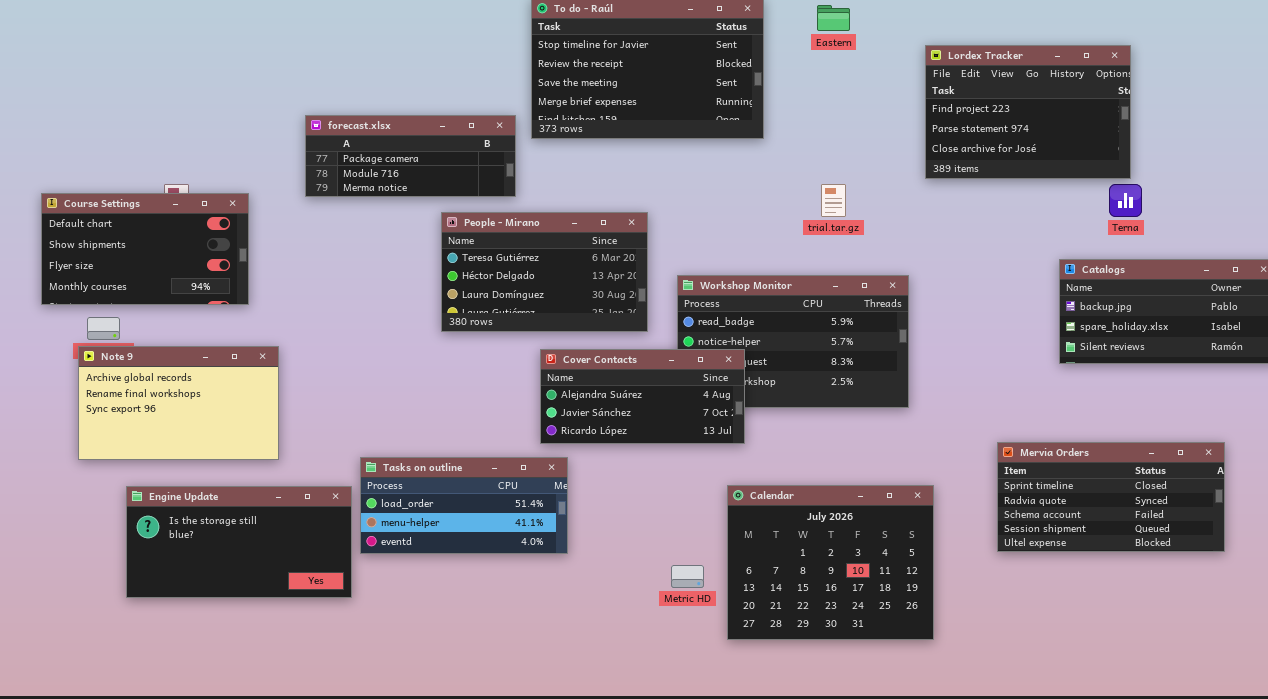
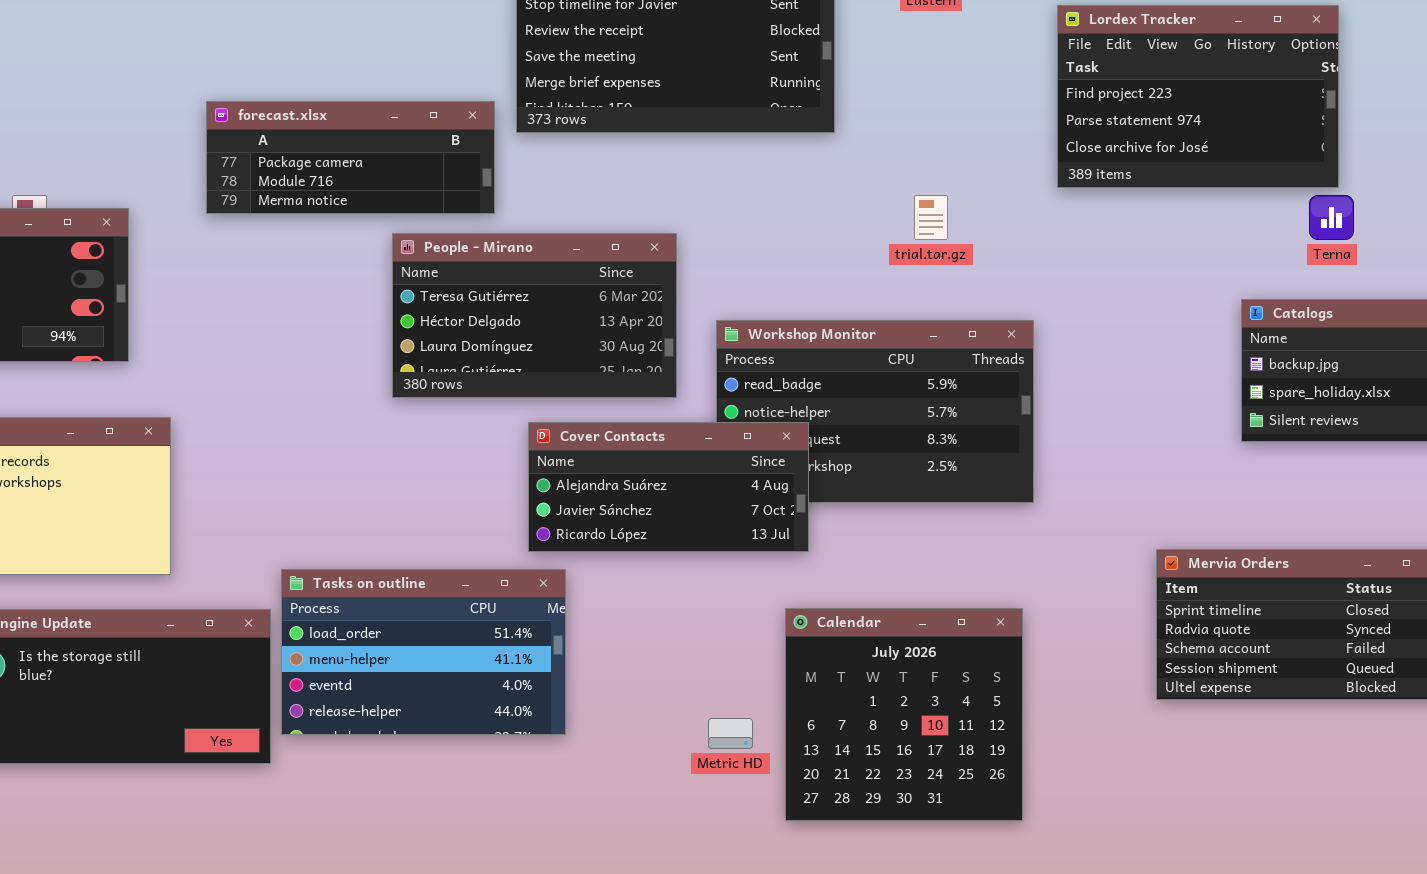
Tasks on outline: [360,457,568,554] -> [281,569,566,735], resized
Calendar: [727,485,934,640] -> [785,608,1023,821], resized

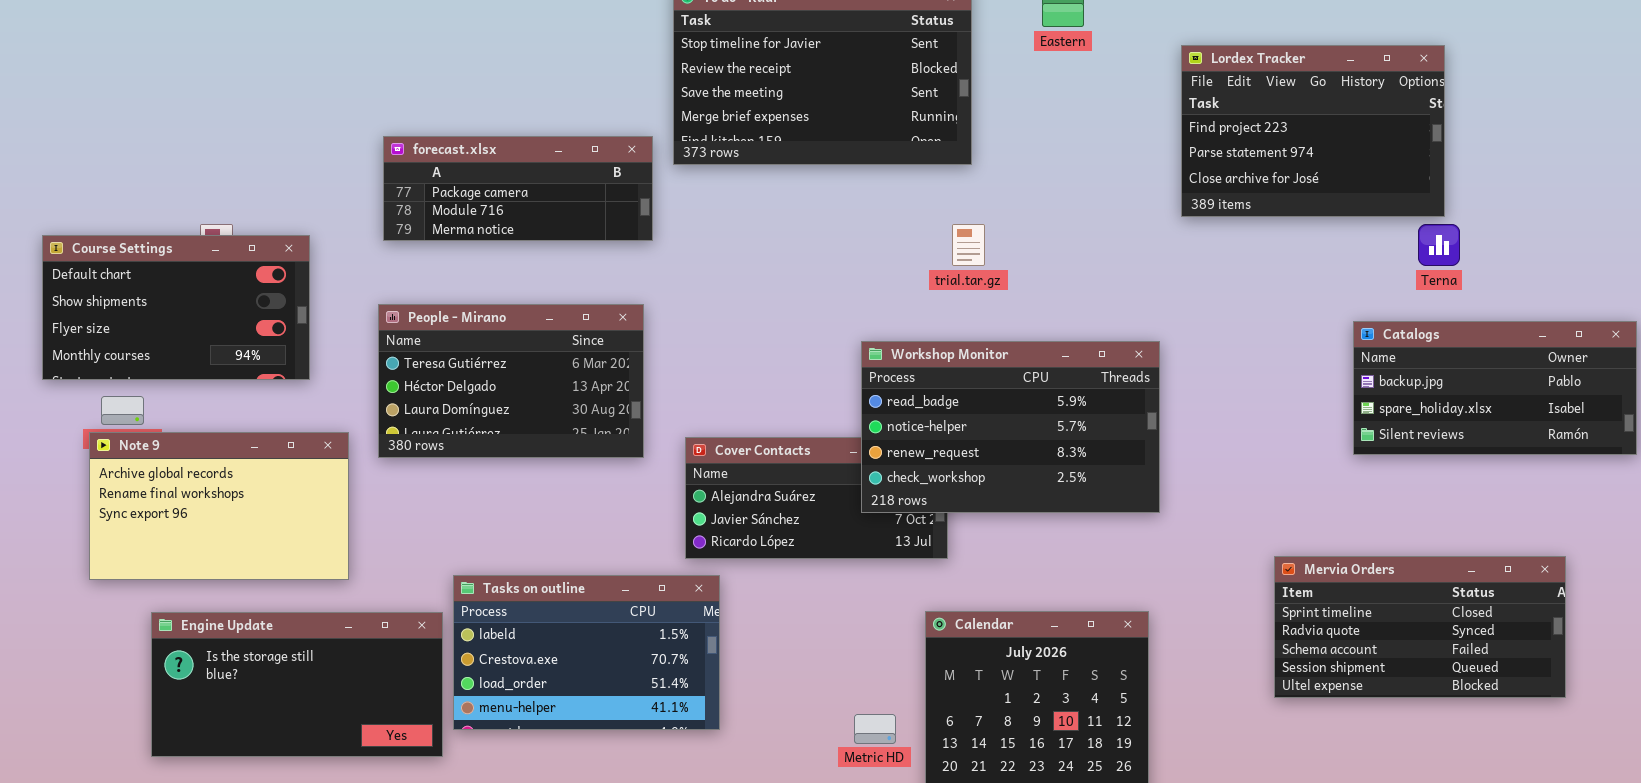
trial.tar.gz: [914,195,948,240] -> [952,224,985,266], moved
People - Mirano: [392,233,677,398] -> [378,304,644,458], moved
Workshop Monitor: [716,320,1034,503] -> [861,341,1160,513], raised
Tasks on outline: [281,569,566,735] -> [453,575,720,730], scrolled up 2 rows

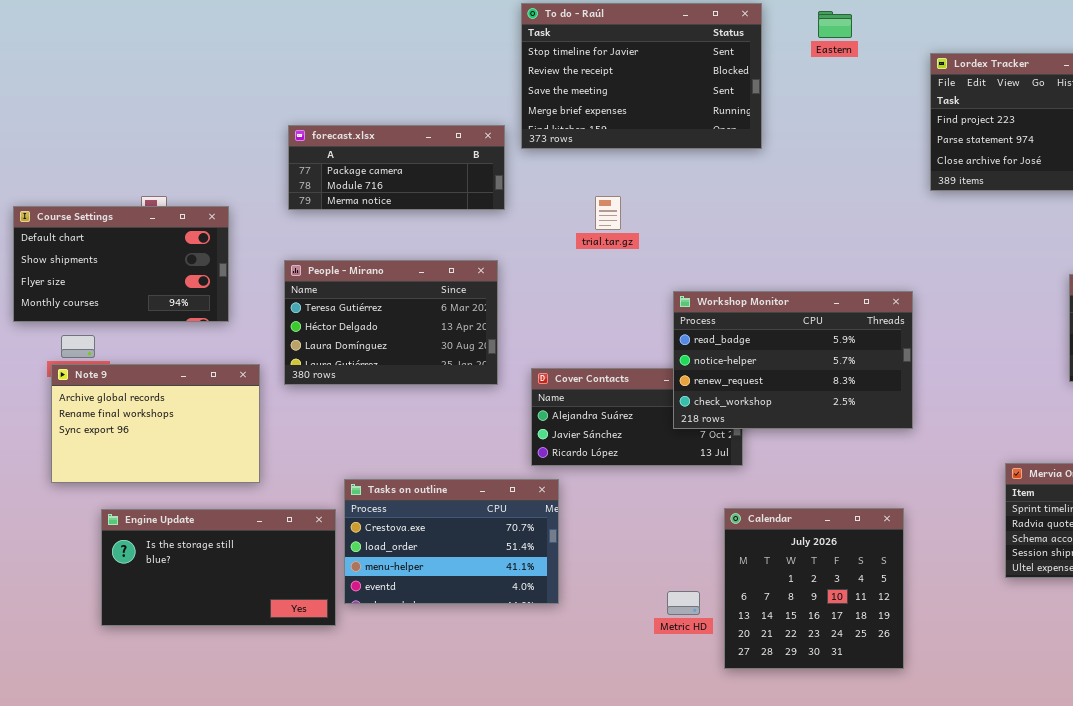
trial.tar.gz: [952,224,985,266] -> [595,196,621,230], moved
Tasks on outline: [453,575,720,730] -> [344,479,559,604], scrolled down 1 row

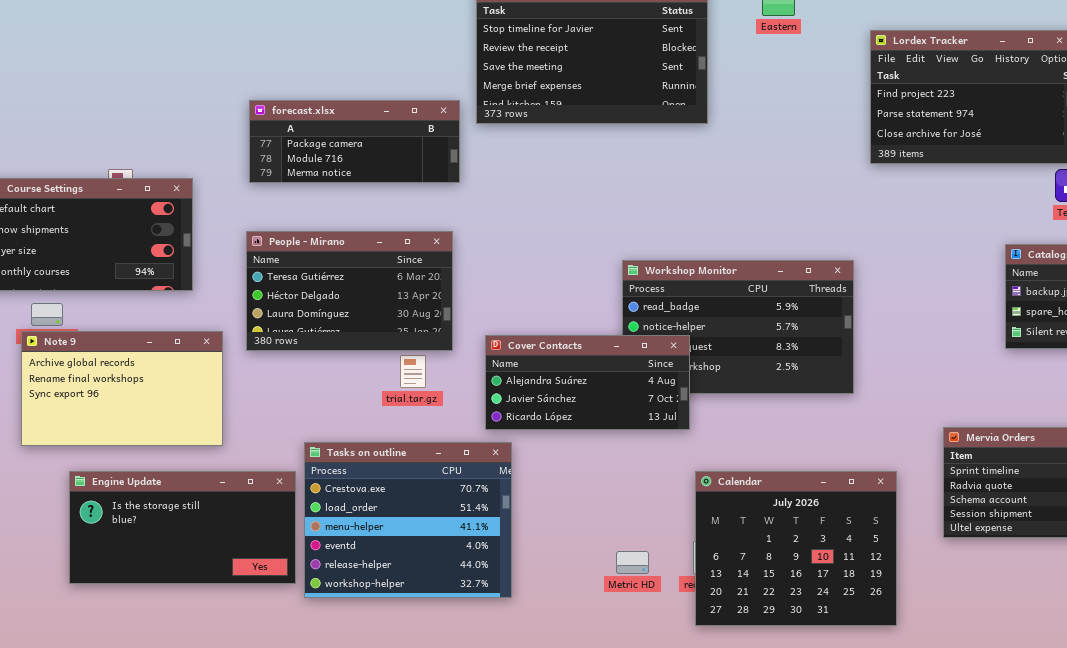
trial.tar.gz: [595,196,621,230] -> [400,355,426,388], moved
Cover Contacts: [531,368,743,466] -> [485,335,690,430], raised
Tasks on outline: [344,479,559,604] -> [304,442,512,598], resized
Calendar: [724,508,904,669] -> [695,471,897,626], moved, resized

